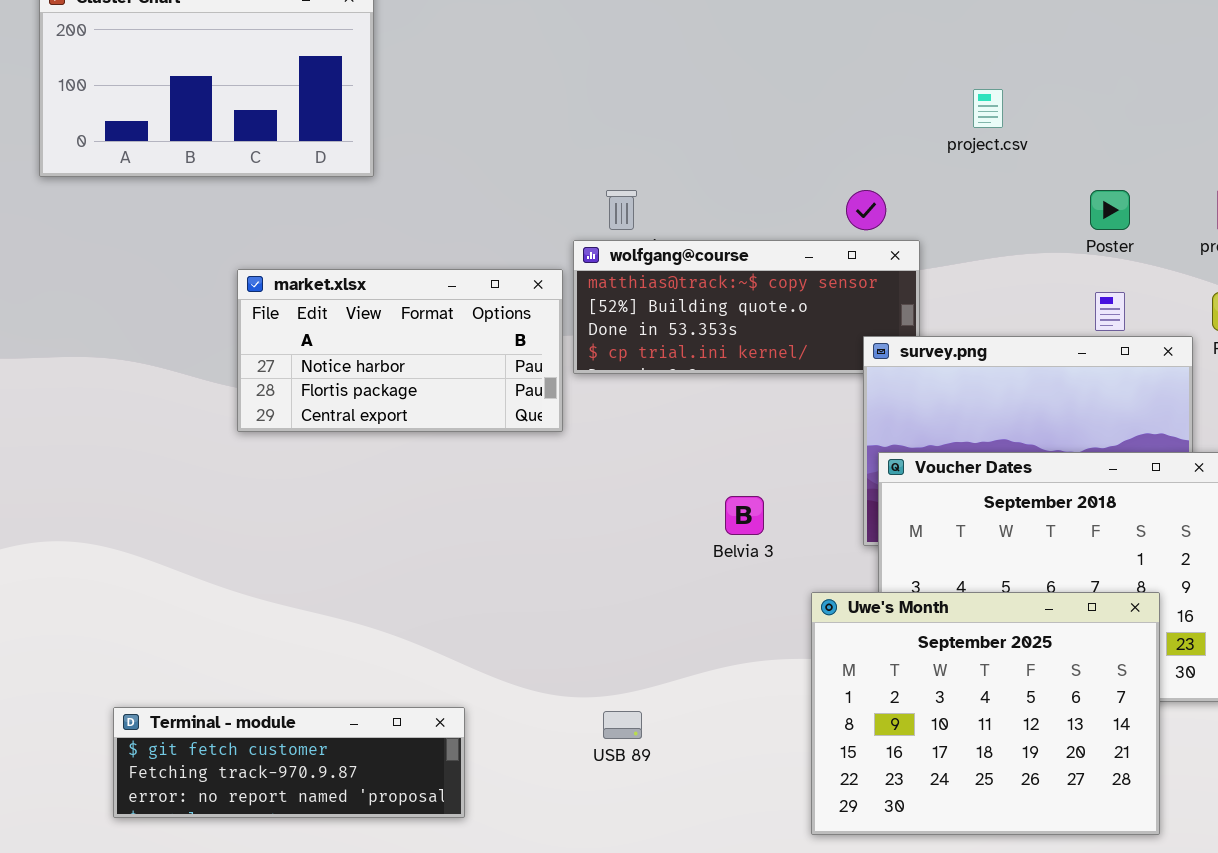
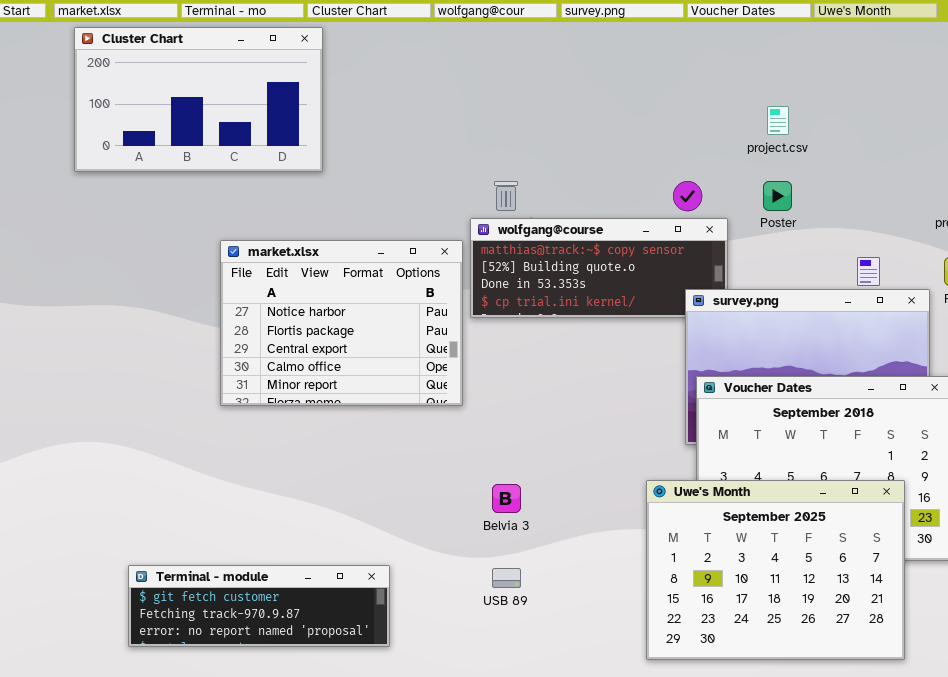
Poster: [1090,190,1130,230] -> [763,181,792,211], moved
market.xlsx: [237,269,563,432] -> [220,240,463,406], resized
Belvia 3: [725,496,764,535] -> [492,484,521,513], moved

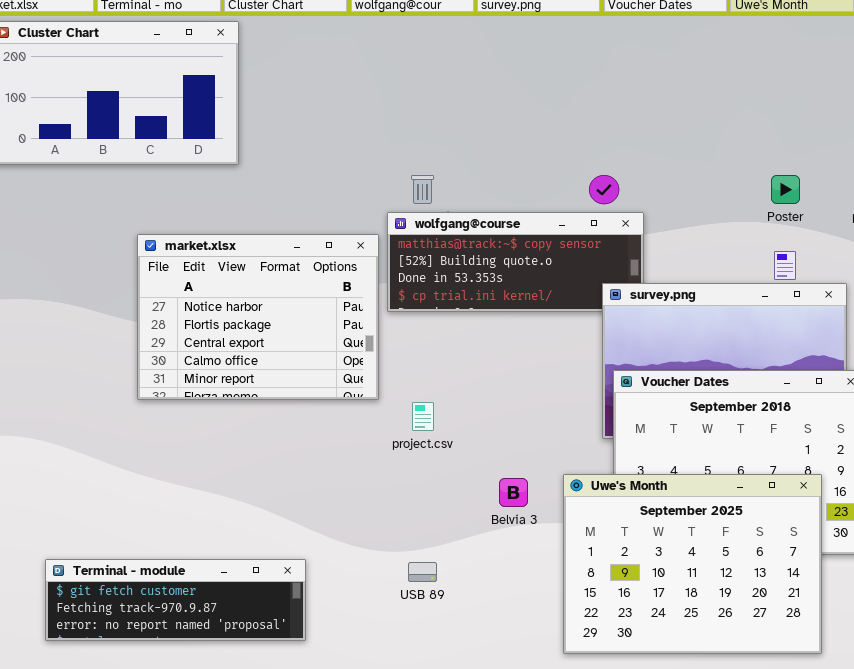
project.csv: [767,106,789,135] -> [412,402,434,431], moved
Poster: [763,181,792,211] -> [771,175,800,204], moved
Belvia 3: [492,484,521,513] -> [499,478,528,507], moved

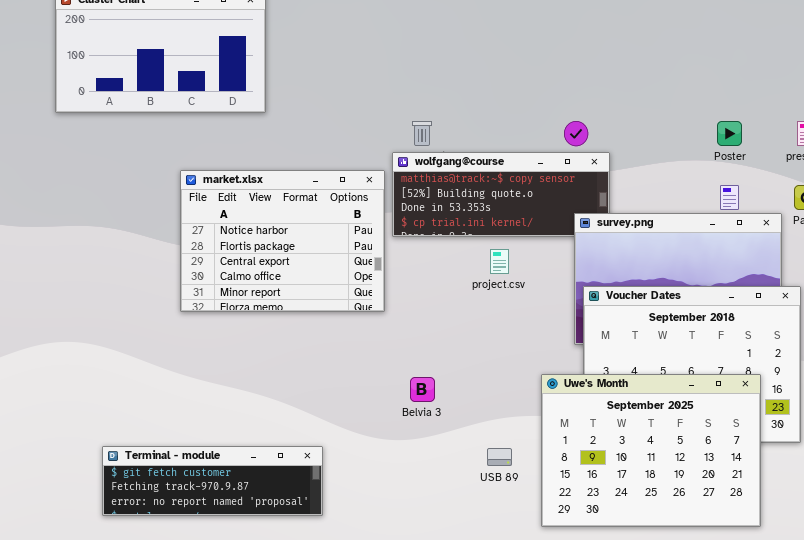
project.csv: [412,402,434,431] -> [490,249,509,274], moved
Belvia 3: [499,478,528,507] -> [410,377,435,402], moved
USB 89: [408,562,437,582] -> [487,448,512,466], moved

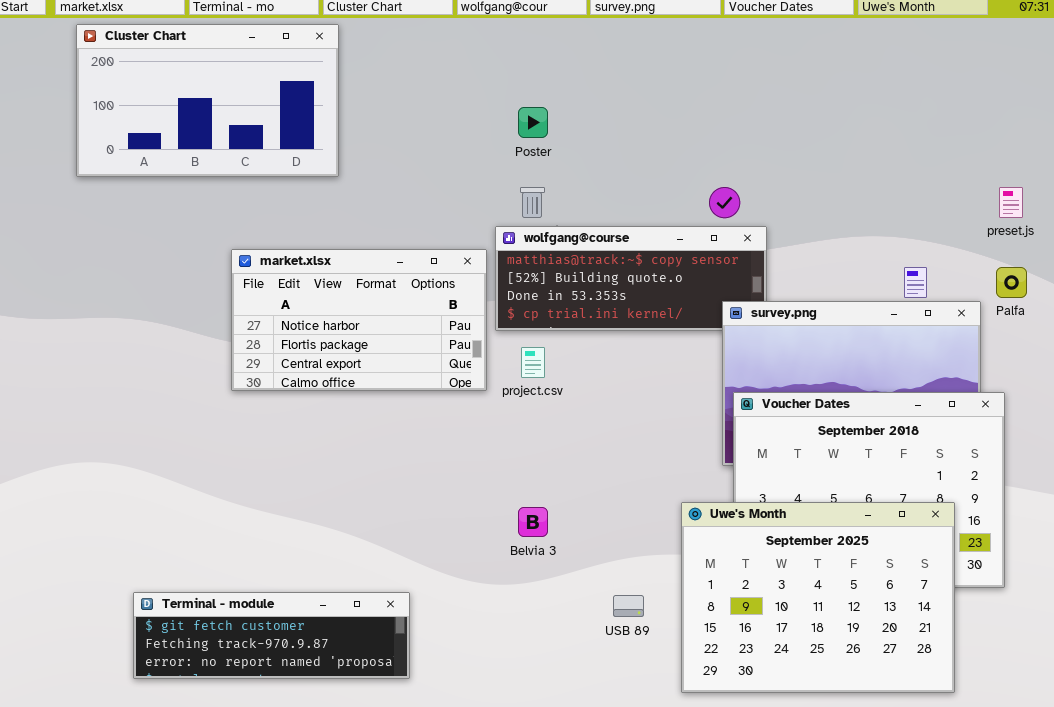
Poster: [717,121,742,146] -> [518,107,548,138], moved
market.xlsx: [180,170,385,312] -> [231,249,487,391], resized
project.csv: [490,249,509,274] -> [521,347,545,378], moved

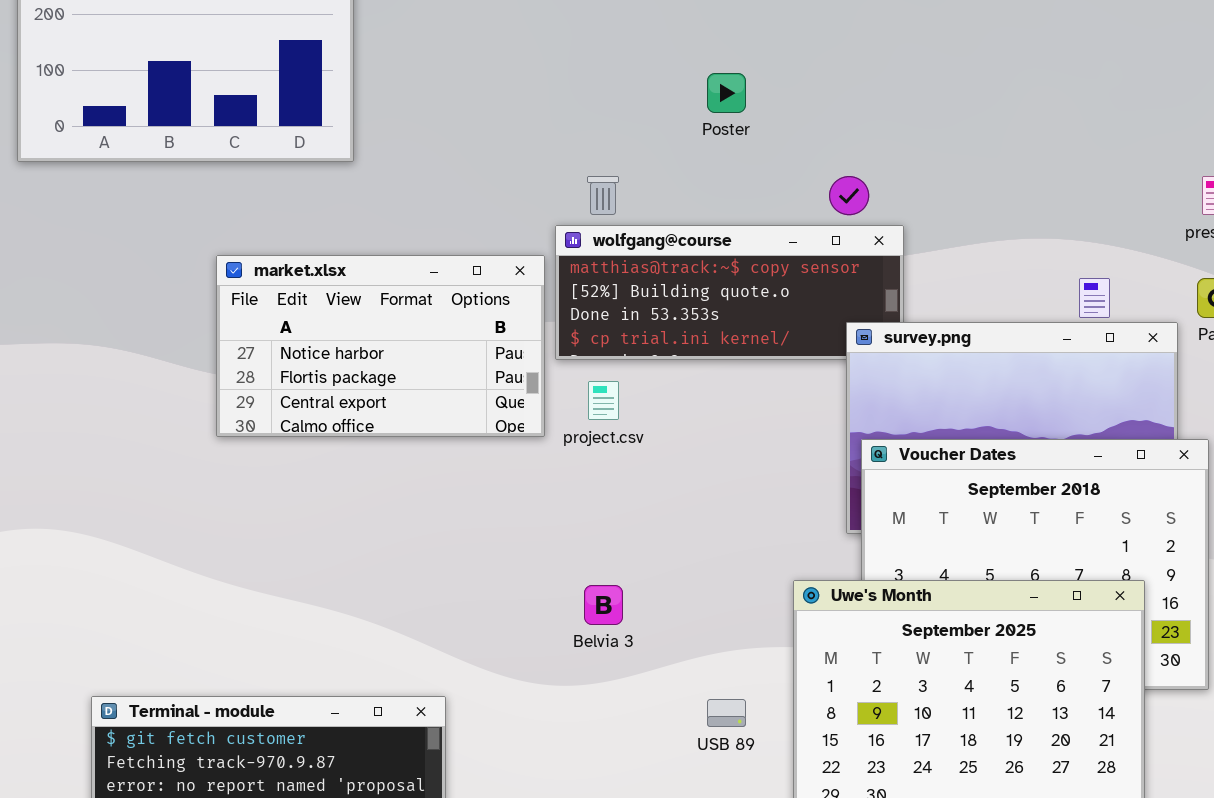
Poster: [518,107,548,138] -> [707,73,746,113], moved

